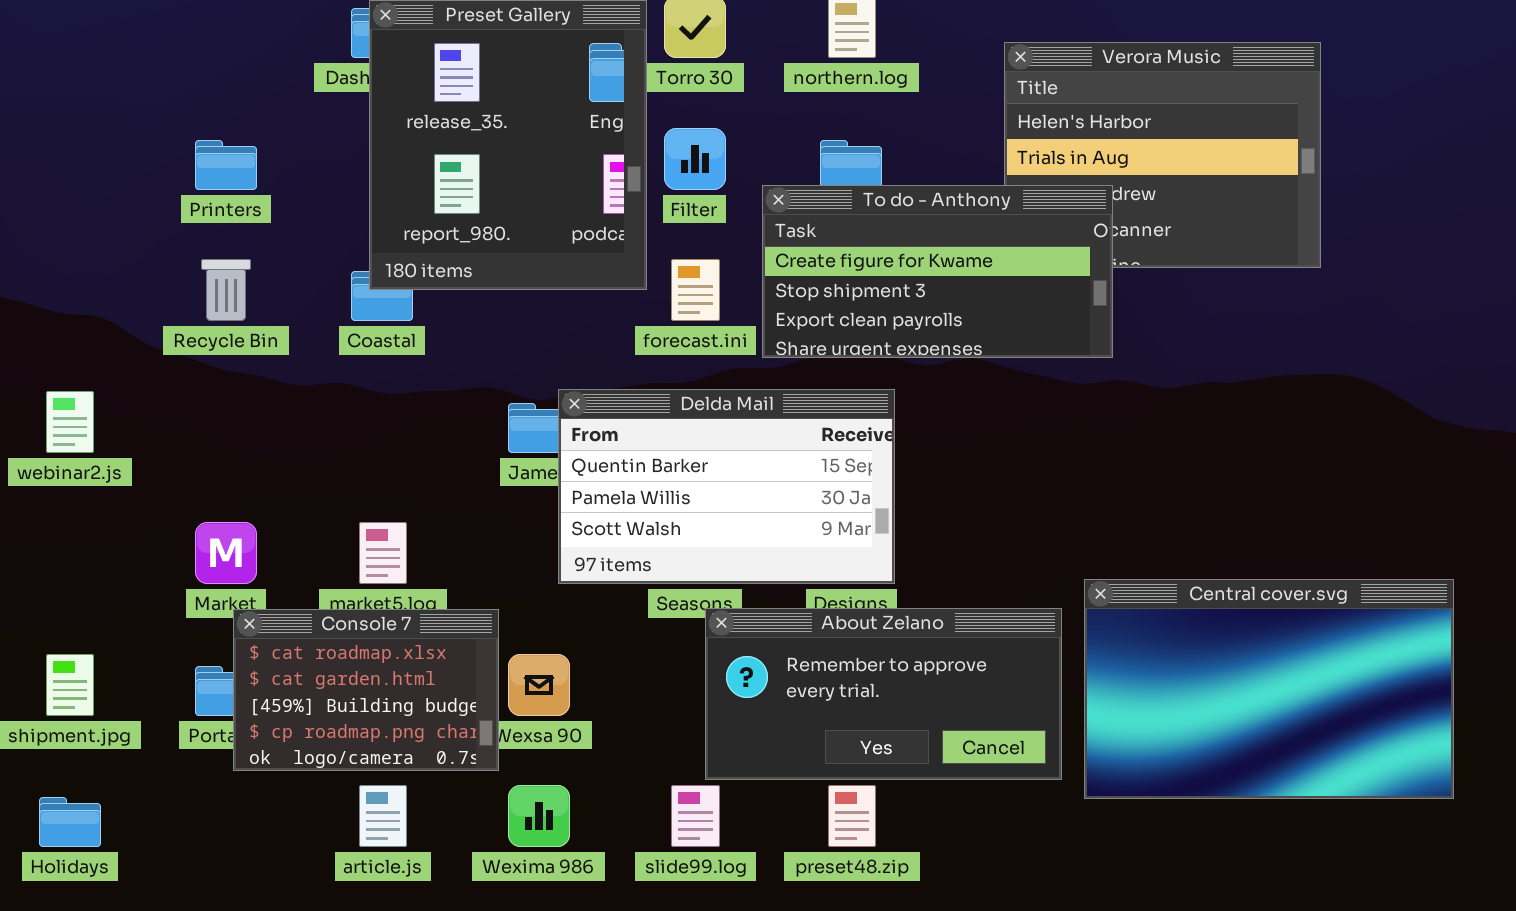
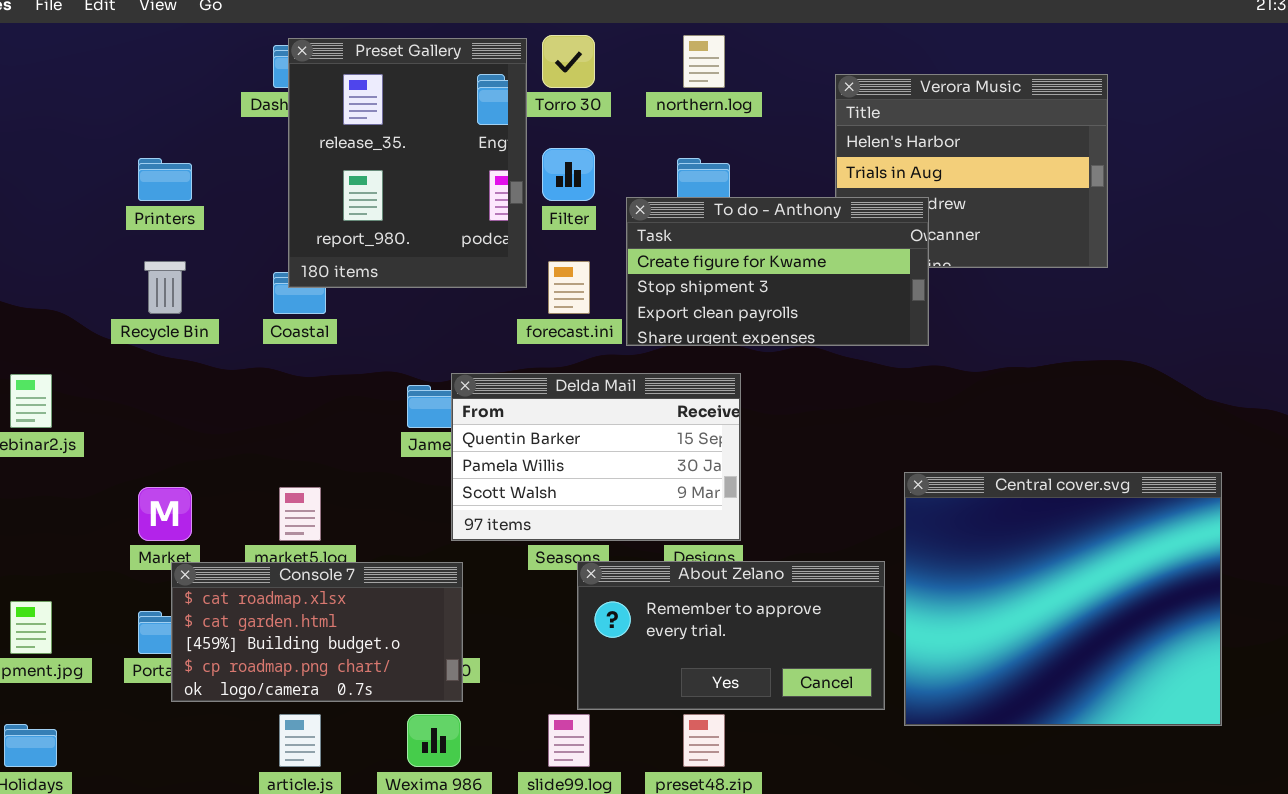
Central cover.svg: [1084,579,1454,799] -> [904,472,1222,726], resized
Console 7: [233,609,499,771] -> [171,562,463,702], resized

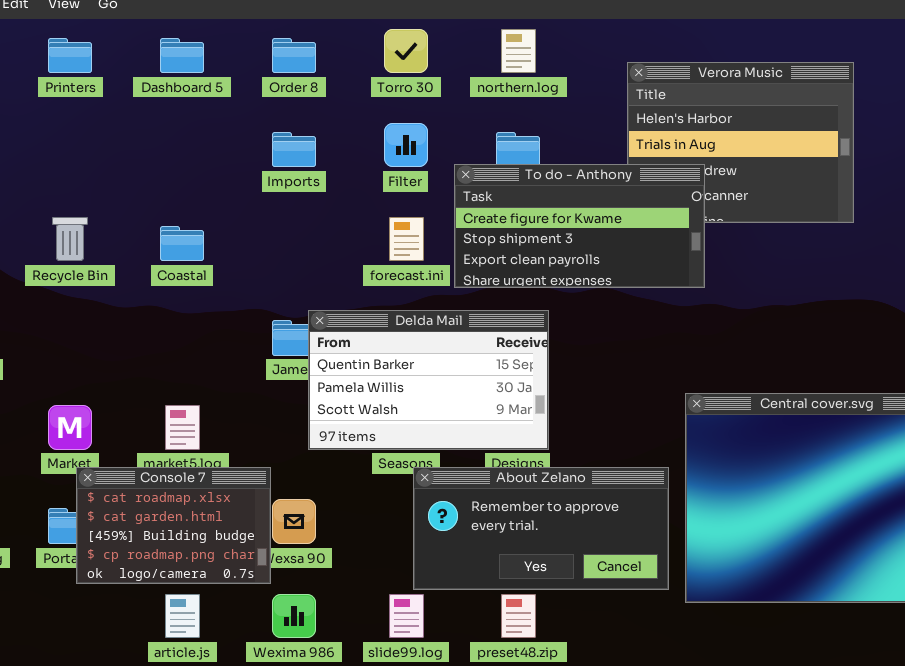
Preset Gallery: [288,38,527,288] -> none, closed
Printers: [138,158,192,201] -> [48,38,92,73], moved
Console 7: [171,562,463,702] -> [76,467,271,584], resized

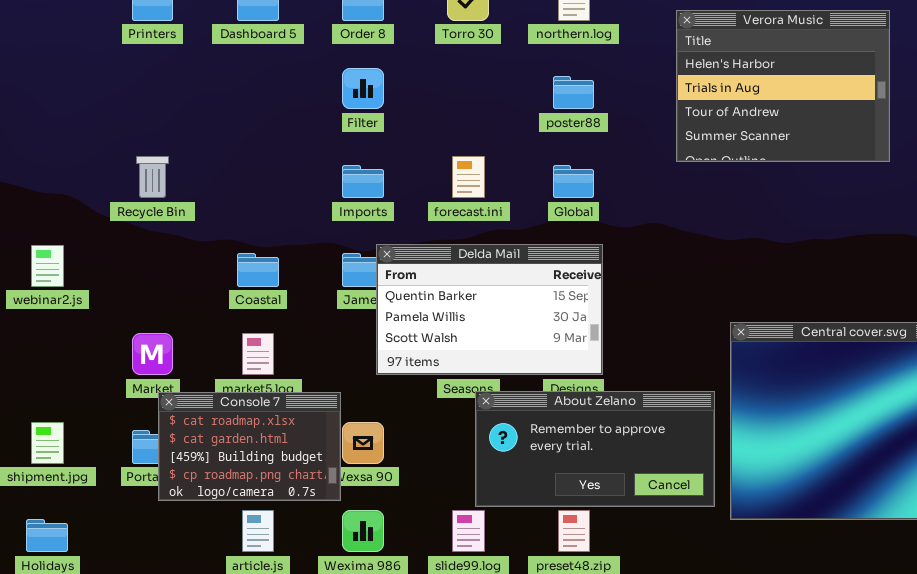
Filter: [384,123,428,167] -> [342,68,384,109], moved
Imports: [272,132,316,167] -> [342,165,384,198], moved
To do - Anthony: [454,164,705,288] -> none, closed
Coastal: [160,226,204,261] -> [237,253,279,287], moved

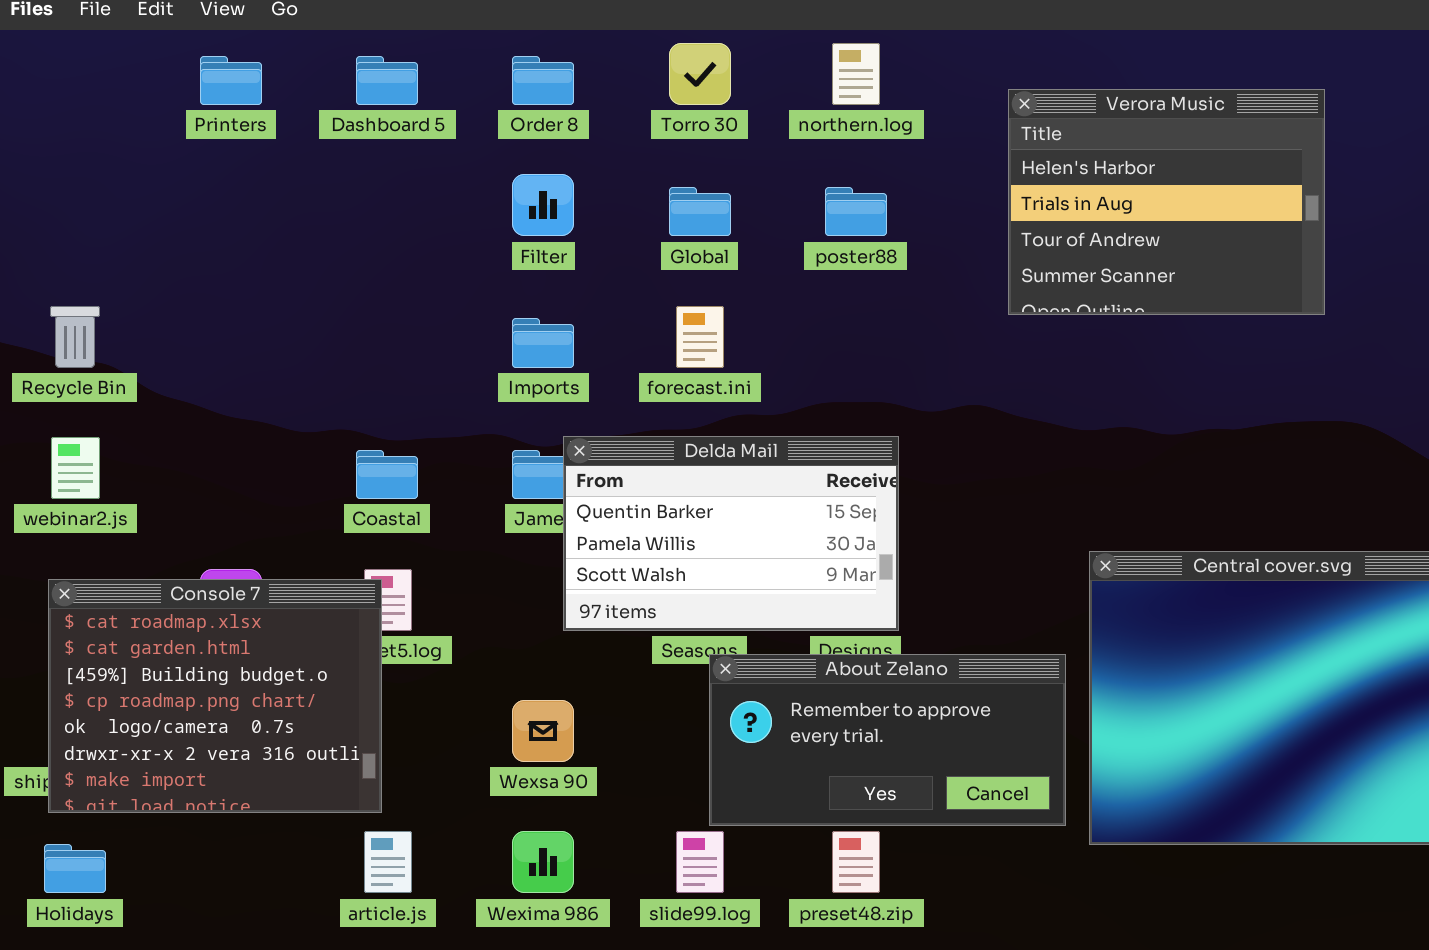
Recycle Bin: [136,156,169,198] -> [50,306,100,368], moved
Global: [553,165,594,198] -> [669,187,731,236], moved
Console 7: [158,392,341,501] -> [48,579,382,813], moved, resized

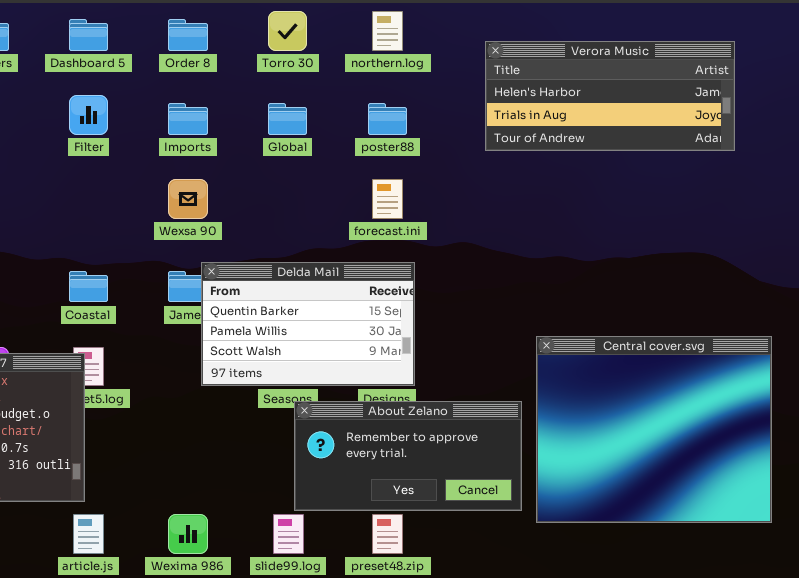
Verora Music: [1008,89,1325,315] -> [485,41,735,151], resized
Filter: [512,174,574,236] -> [69,95,108,135], moved
forecast.ini: [676,306,724,368] -> [372,179,403,219], moved
Imports: [512,318,574,368] -> [168,103,208,135], moved
Wexsa 90: [512,700,574,762] -> [168,179,208,219], moved

